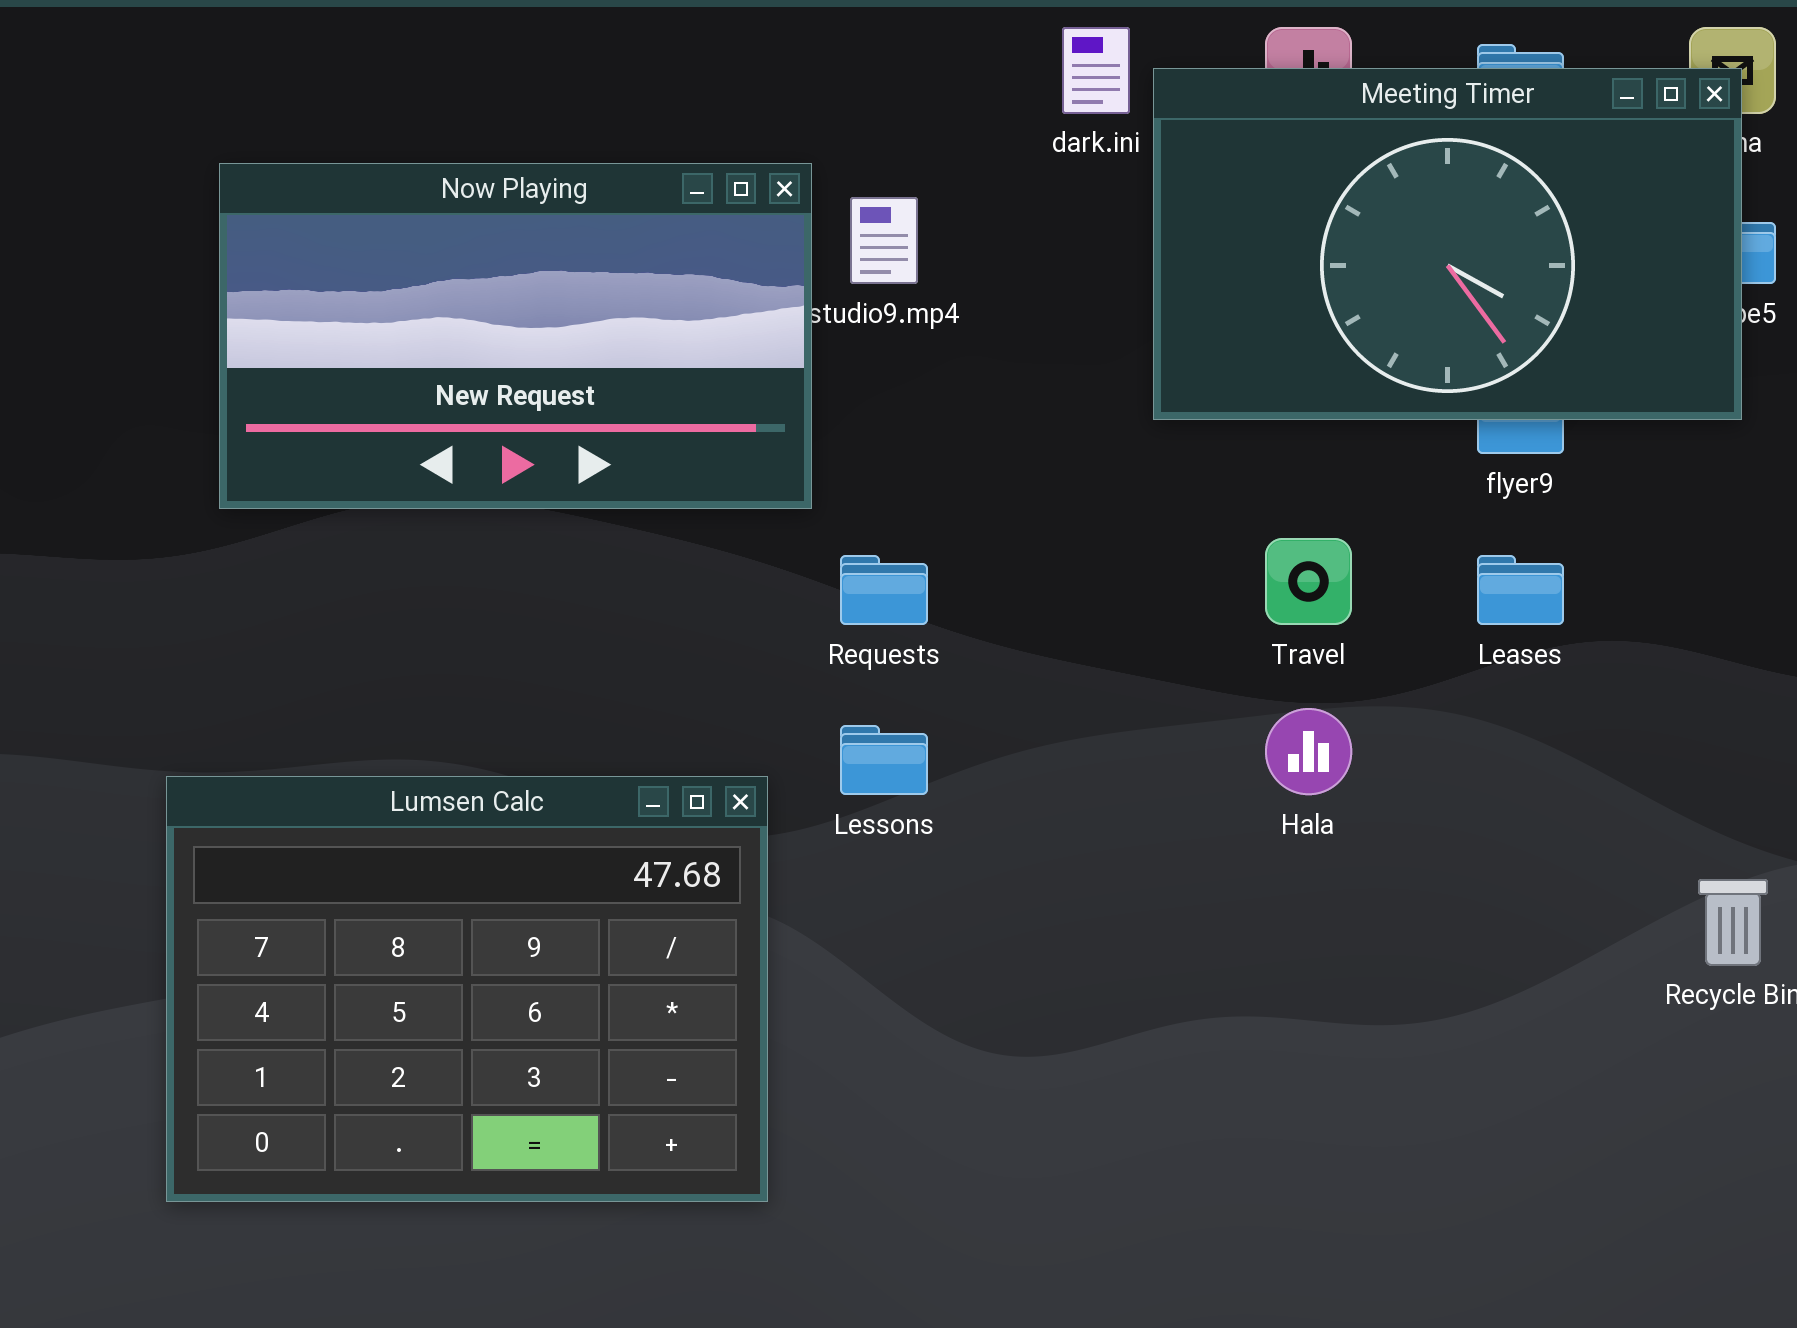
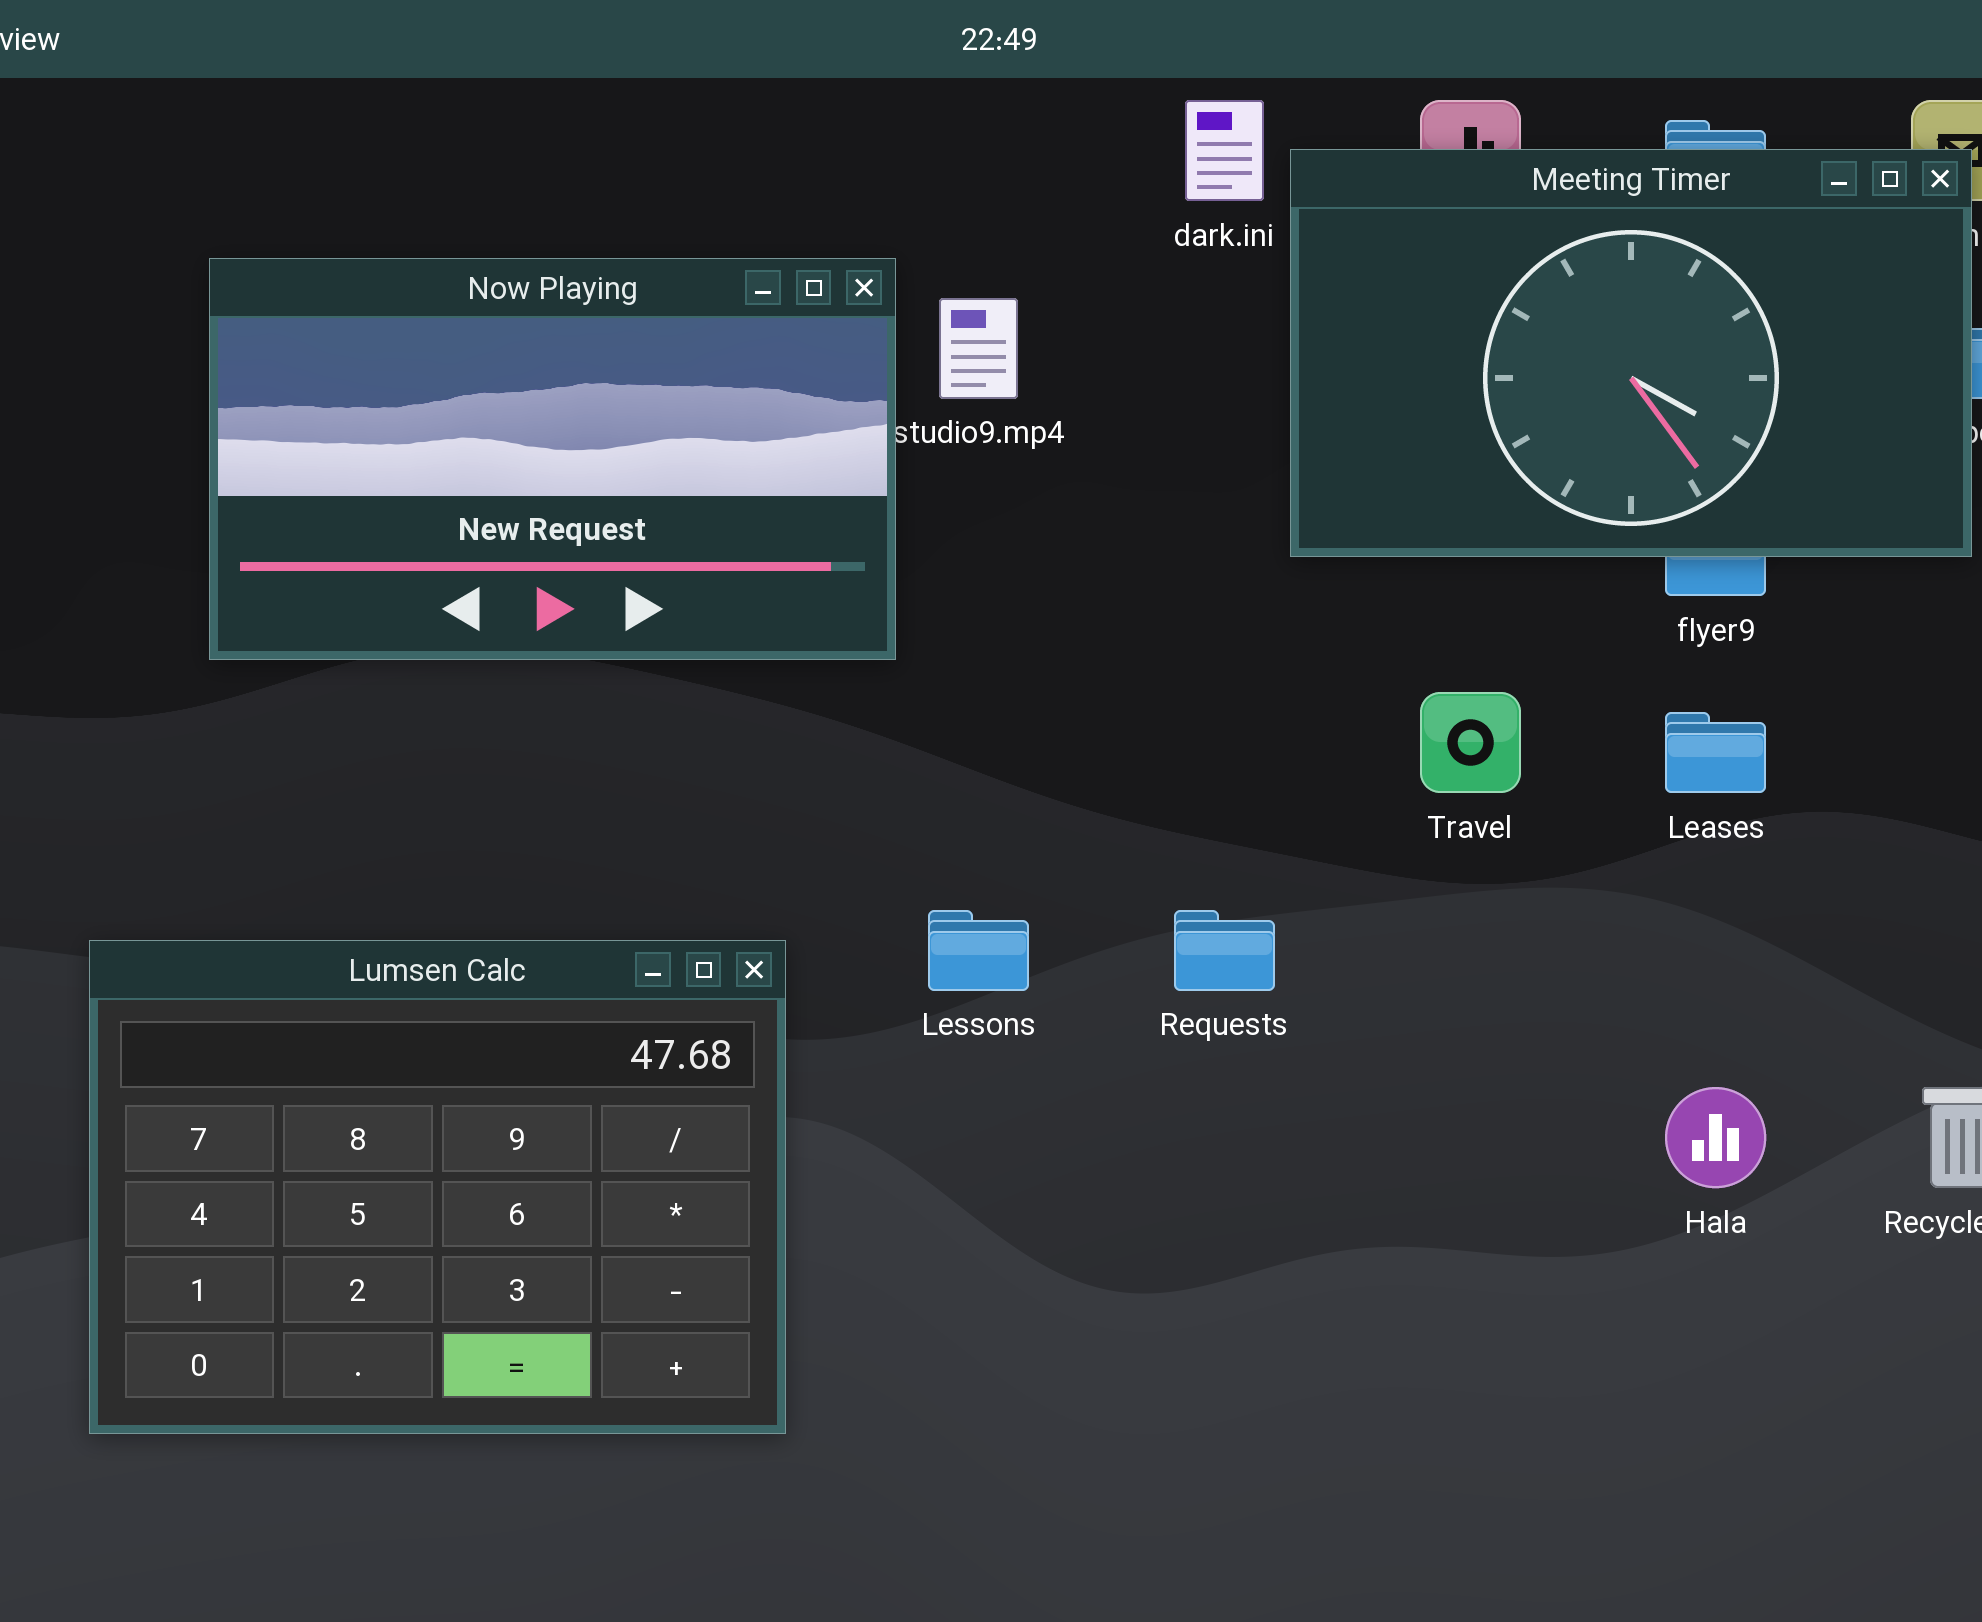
Requests: [840,555,928,625] -> [1174,910,1275,991], moved
Hala: [1265,708,1352,795] -> [1665,1087,1766,1188], moved
Lumsen Calc: [166,776,768,1202] -> [89,940,786,1434], moved

